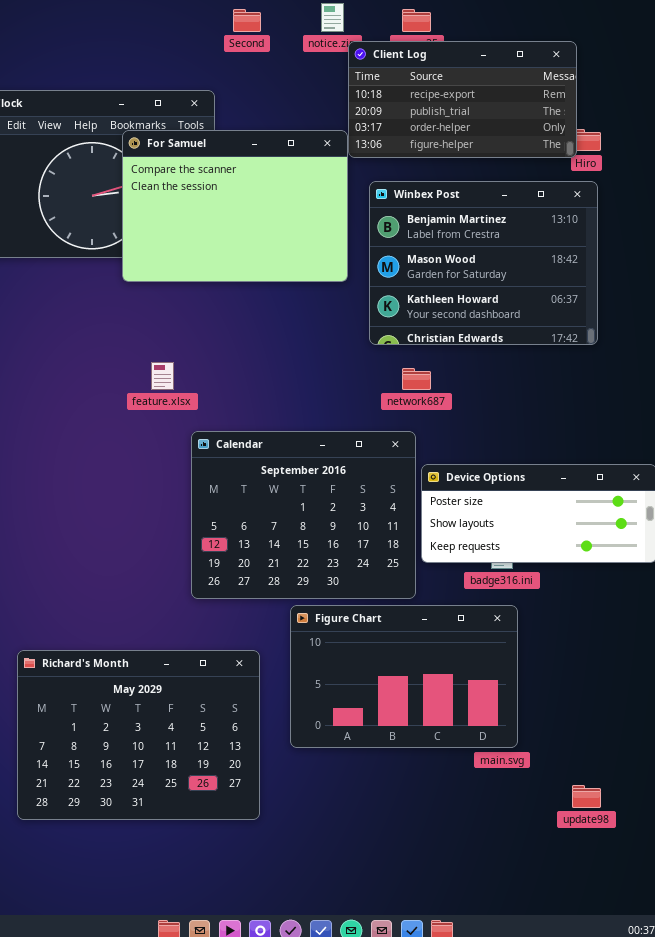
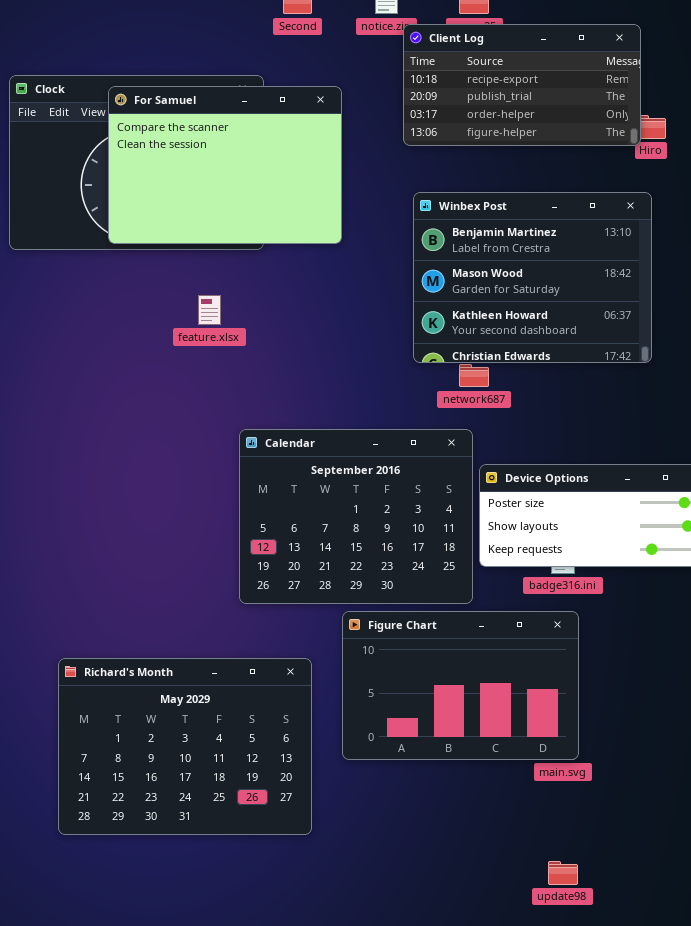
For Samuel: [122,130,348,282] -> [108,86,342,244], moved
Winbex Post: [369,181,598,345] -> [413,192,652,363], moved
feature.xlsx: [151,362,174,390] -> [198,295,221,325], moved
update98: [572,785,601,808] -> [548,861,578,885], moved

